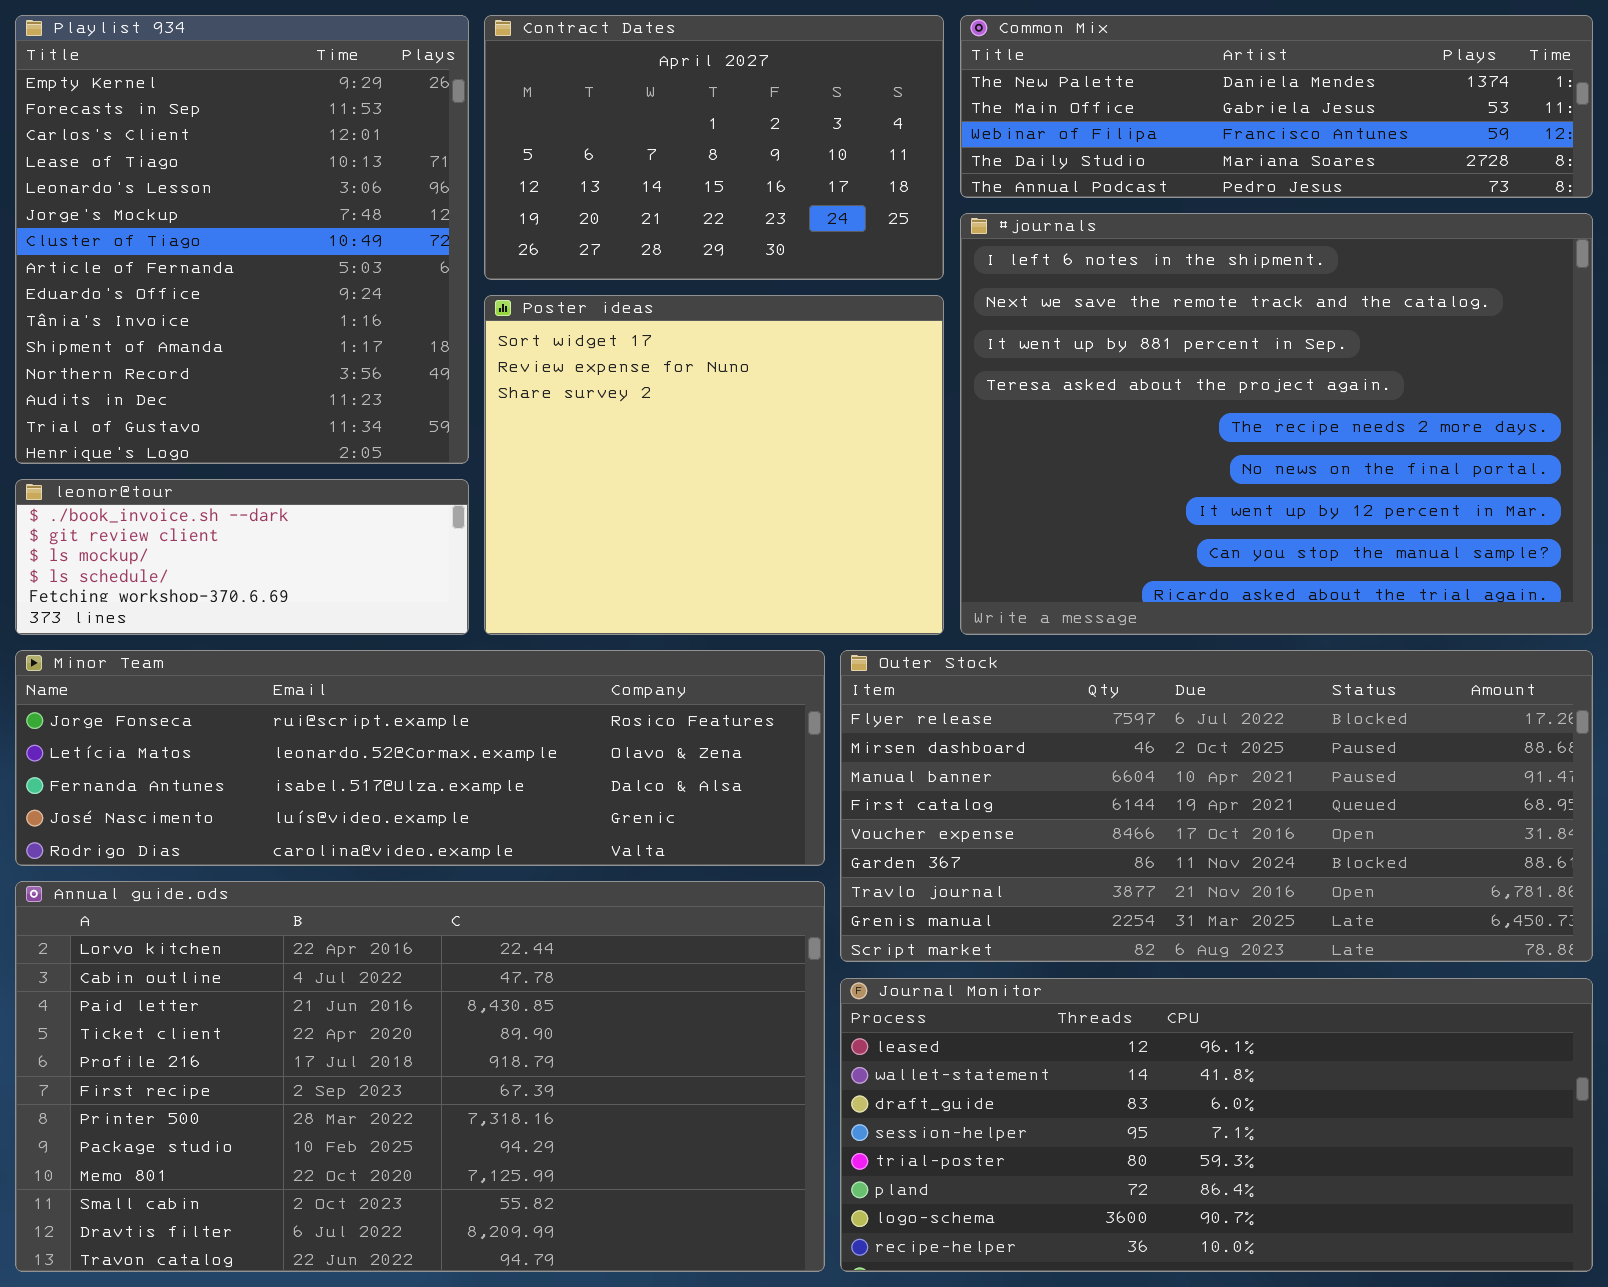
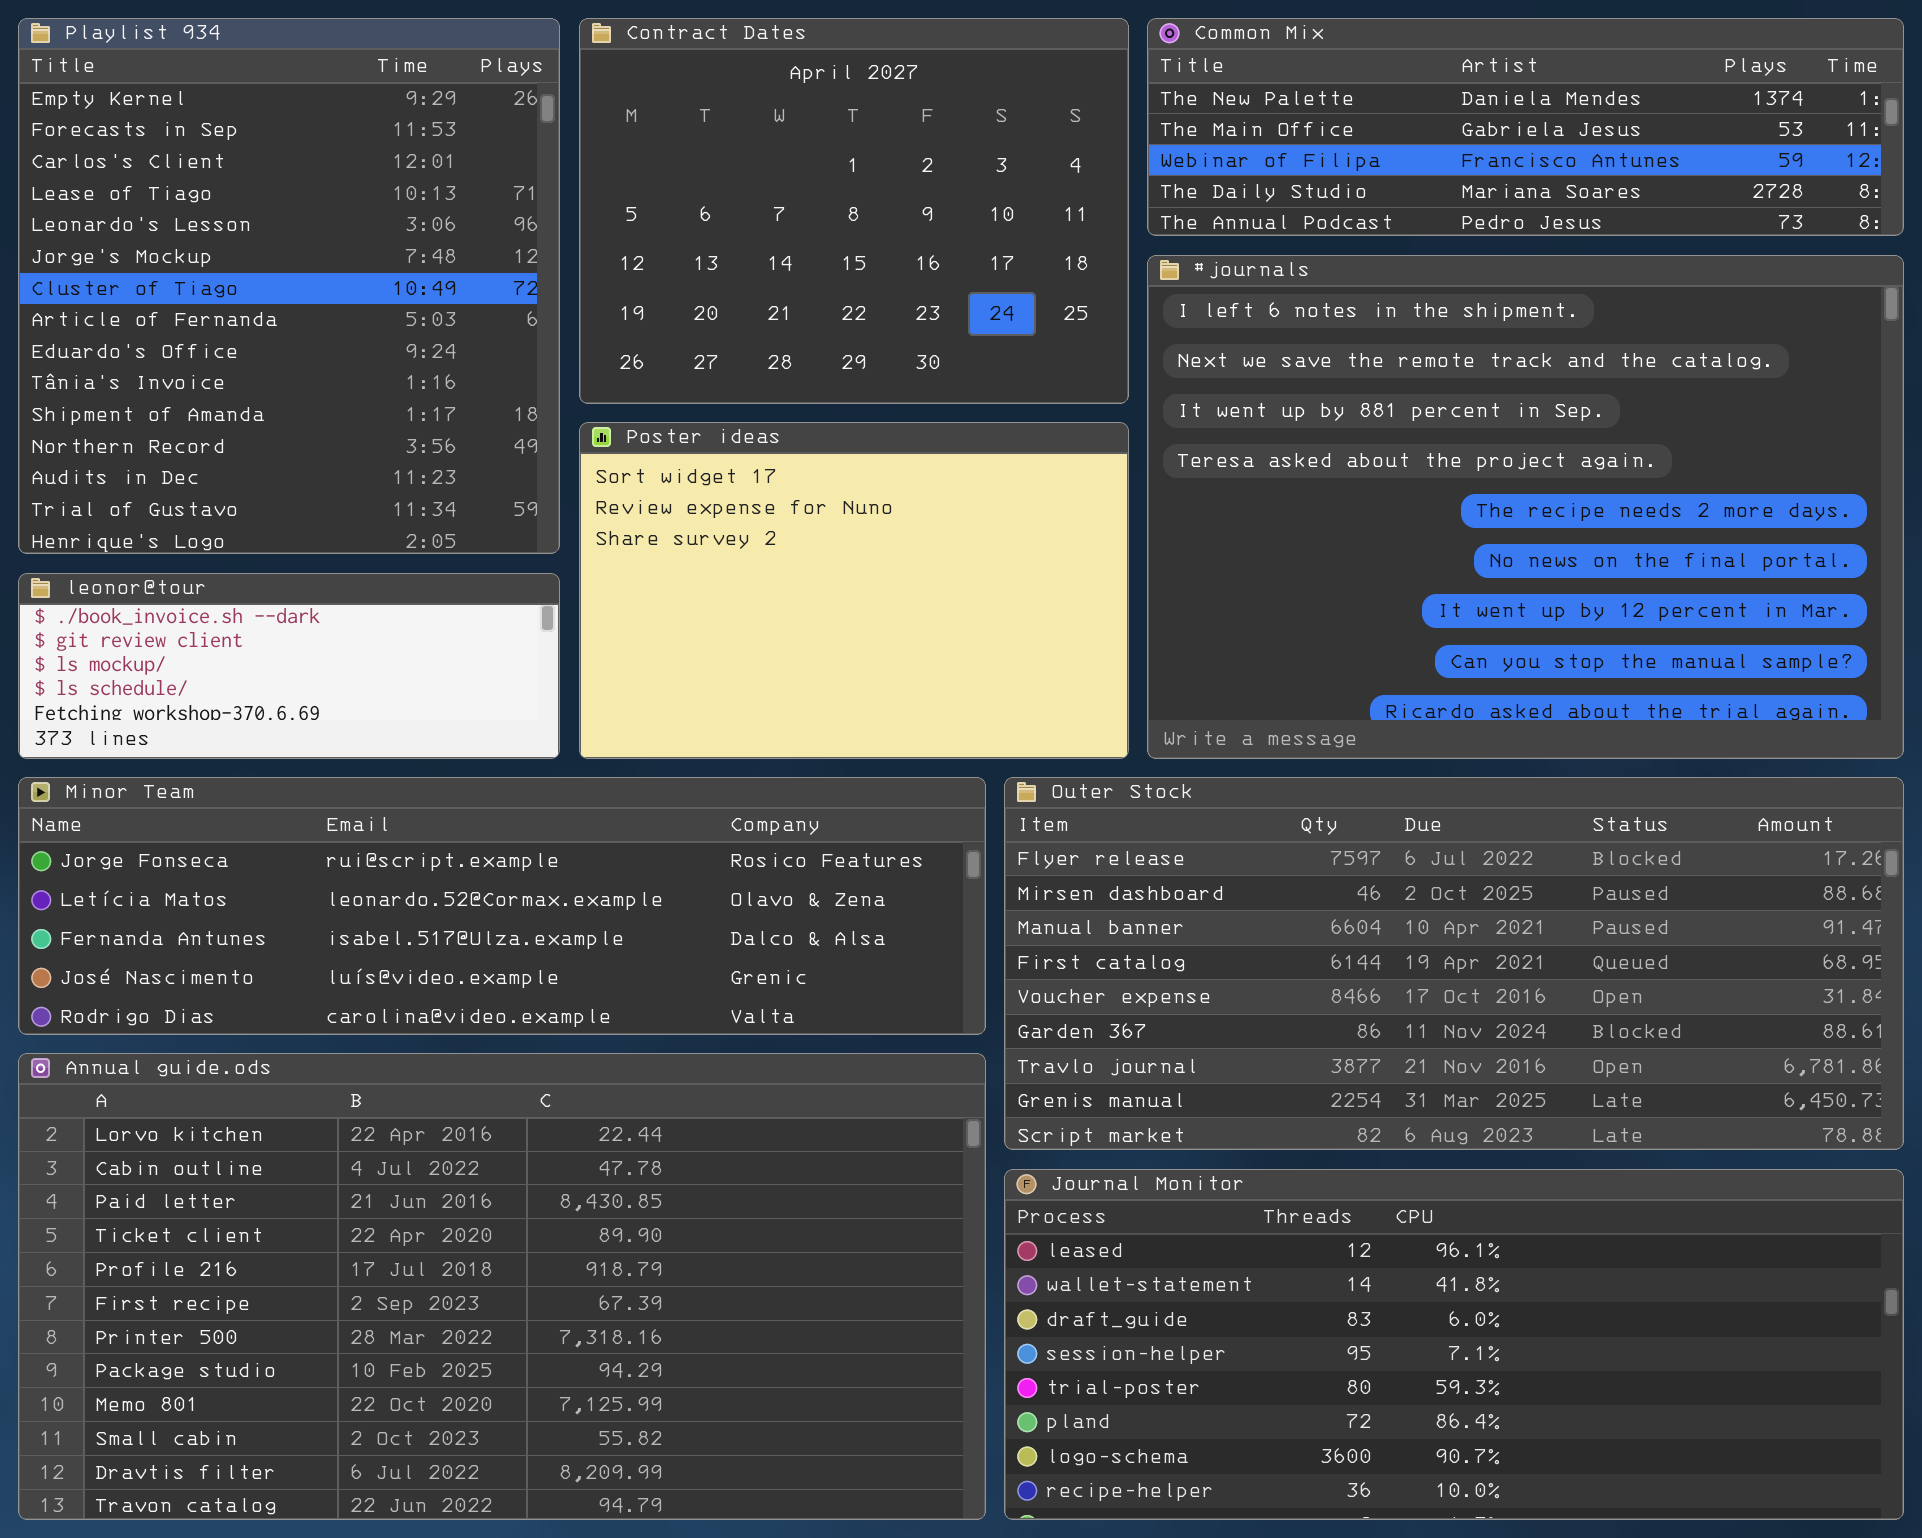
Contract Dates: [484,15,944,280] -> [579,18,1129,404], resized
Poster ideas: [484,295,944,635] -> [579,422,1129,759], resized

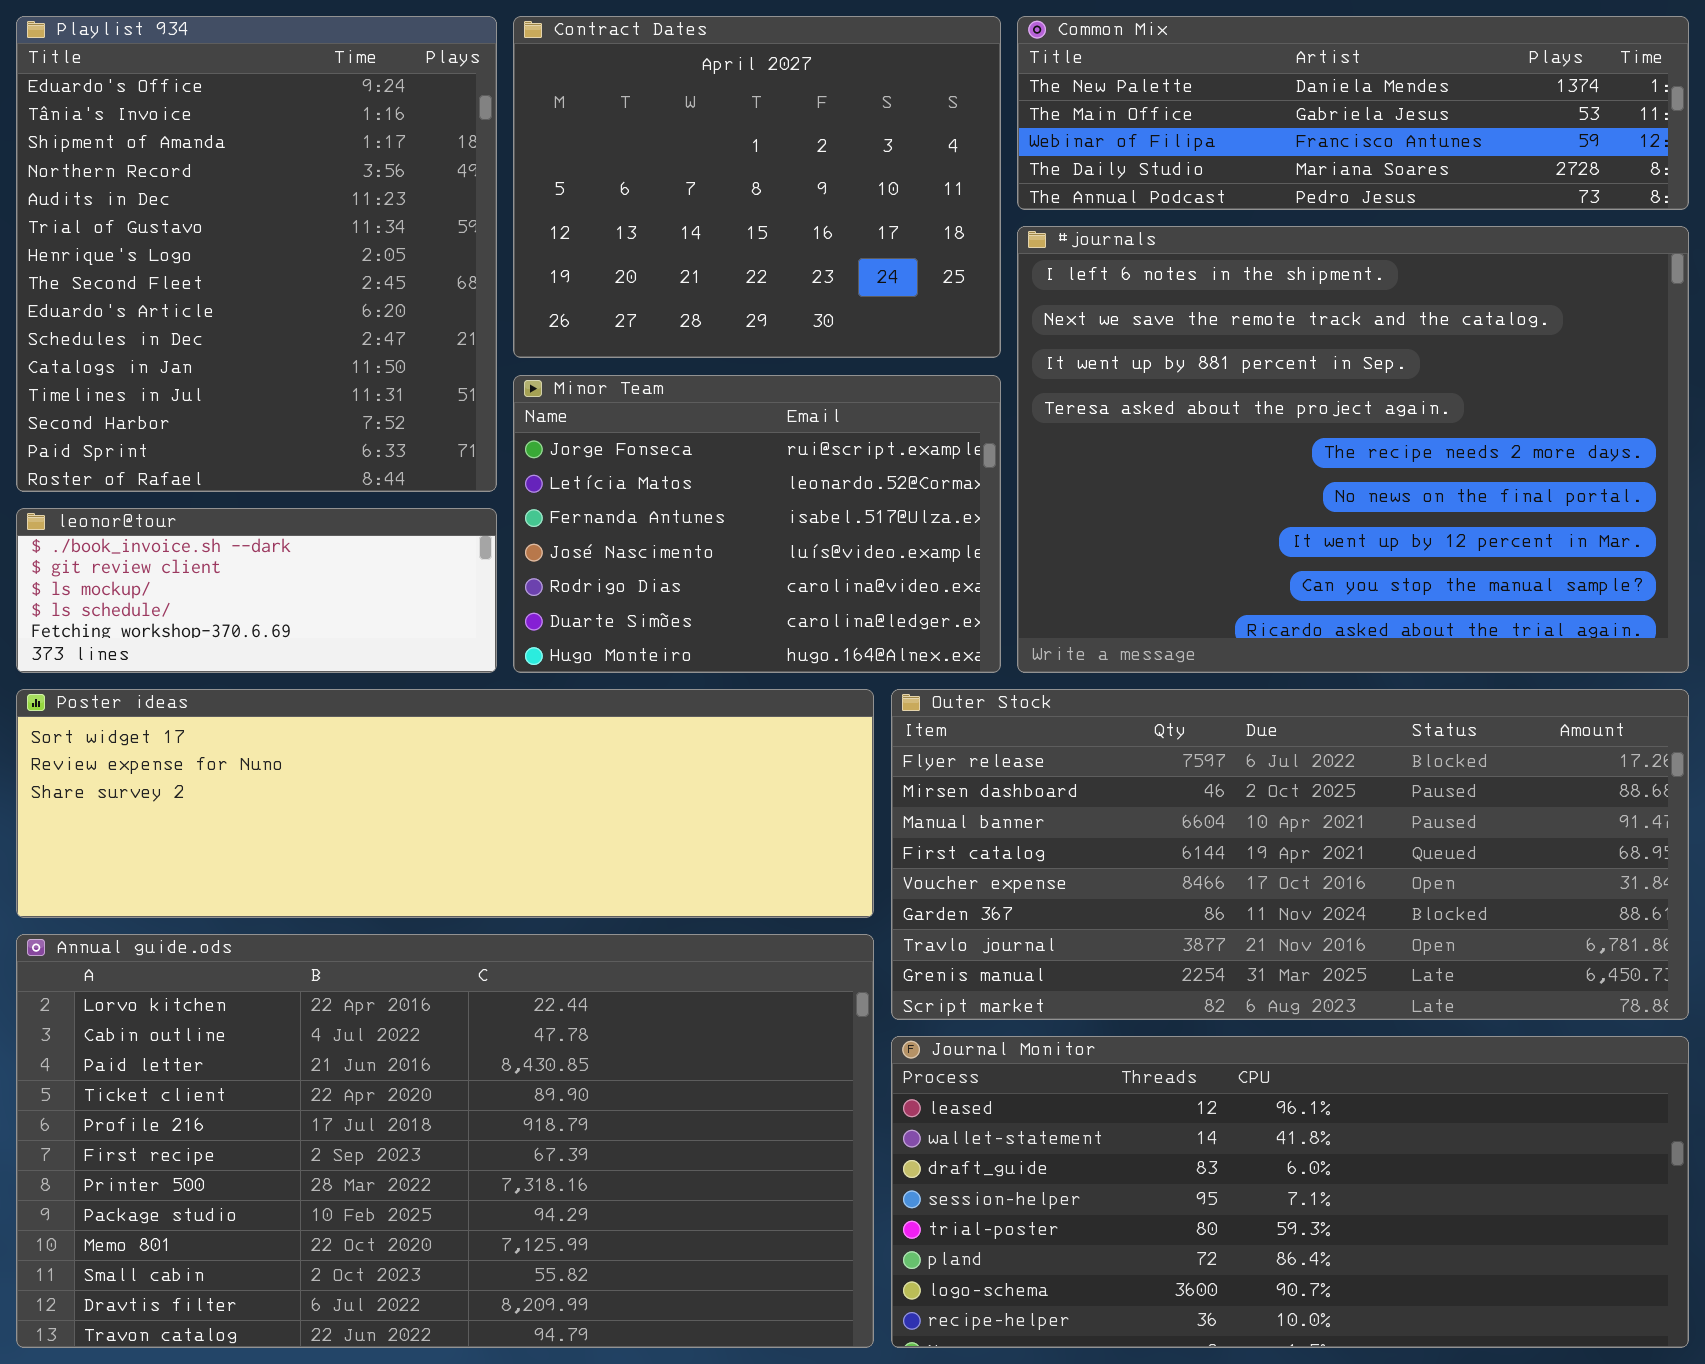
Playlist 934: [18,18,560,554] -> [16,16,497,492], scrolled down 8 rows
Poster ideas: [579,422,1129,759] -> [16,689,874,918], moved, resized
Minor Team: [18,777,986,1035] -> [513,375,1001,673], moved, resized

